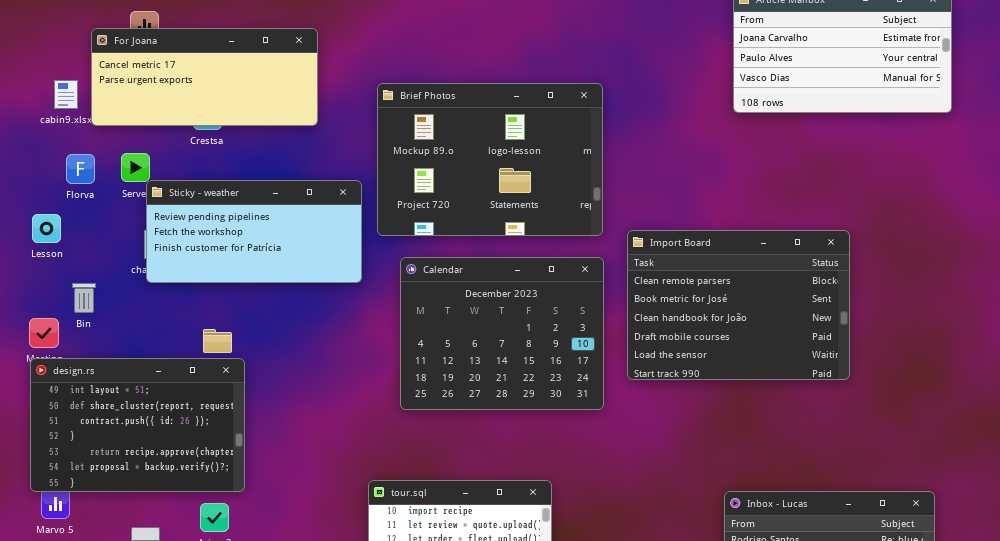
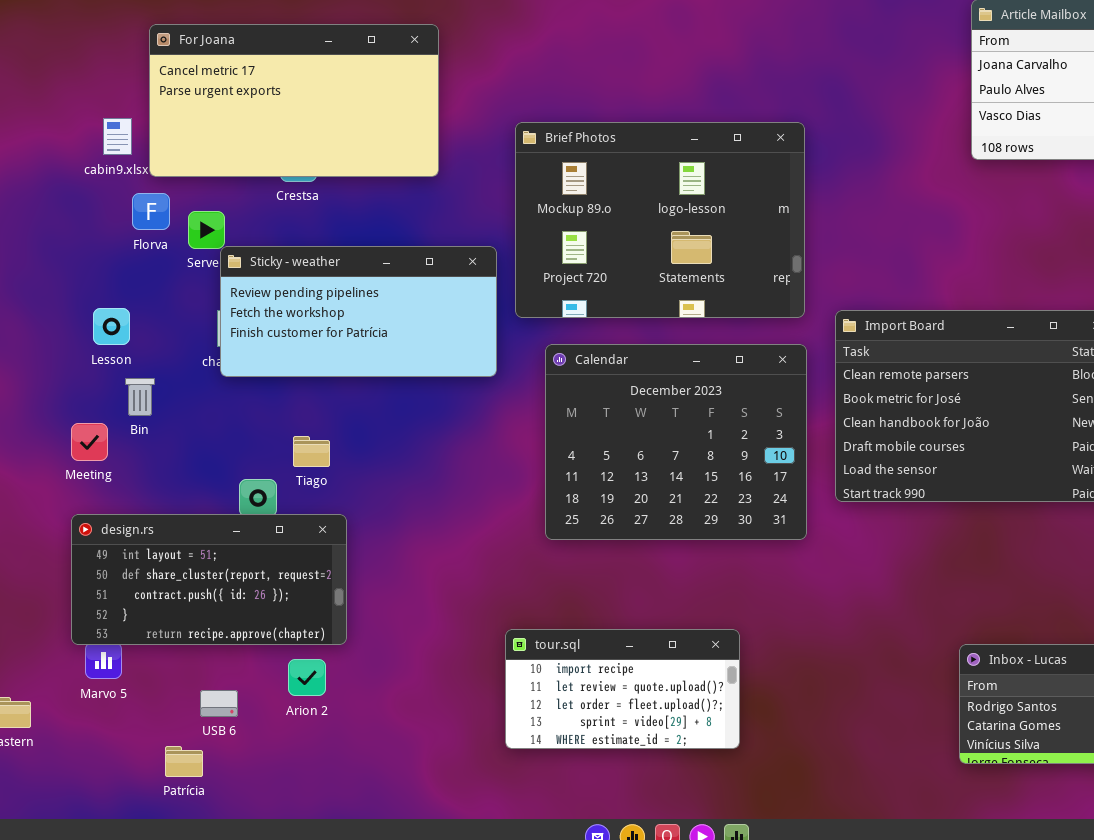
For Joana: [91,28,318,126] -> [149,24,439,177], resized
Florva: [66,154,95,184] -> [132,193,170,230], moved
Lesson: [32,214,61,243] -> [93,308,130,345], moved
design.rs: [30,358,245,492] -> [71,514,347,645], resized

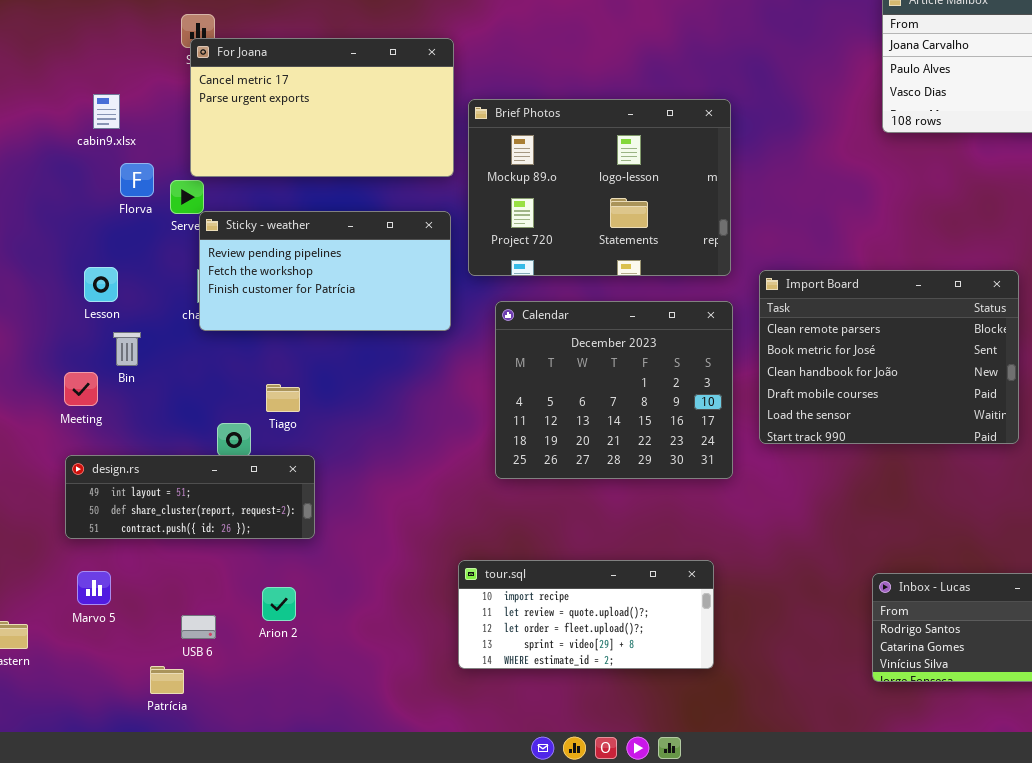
For Joana: [149,24,439,177] -> [190,38,454,177], moved
design.rs: [71,514,347,645] -> [65,455,315,539], resized
tour.sql: [505,629,740,749] -> [458,560,714,669], resized

